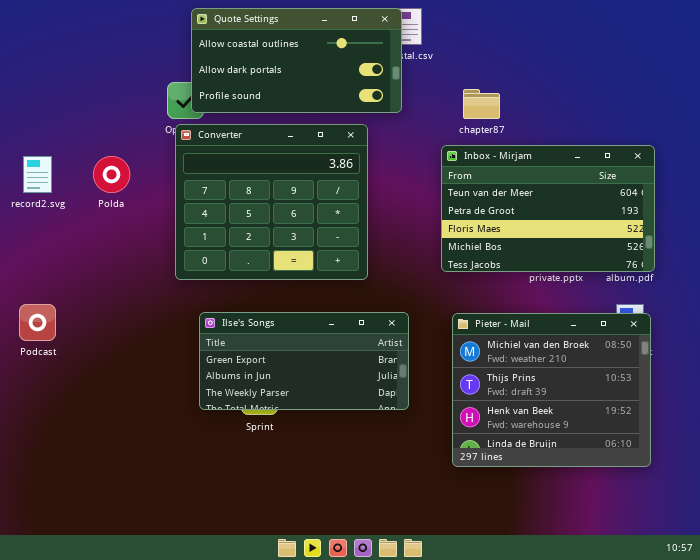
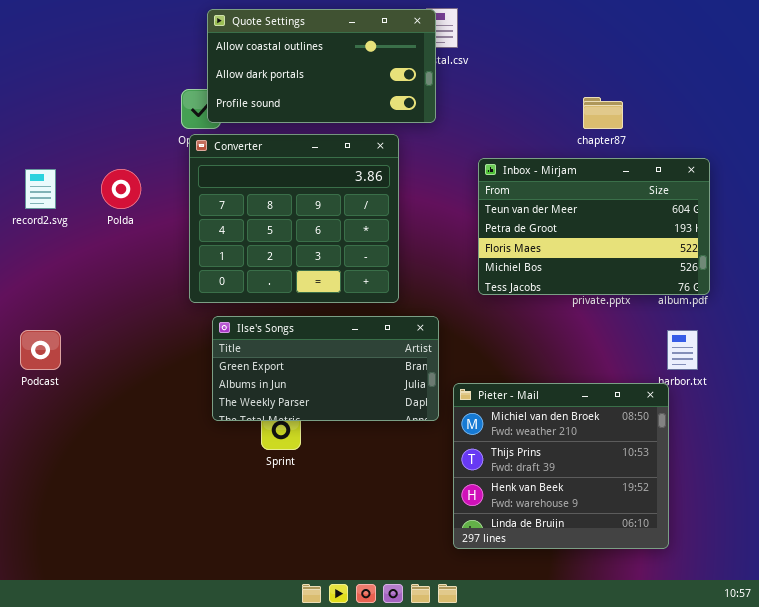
chapter87: [463,89,500,119] -> [583,97,623,129], moved
Ilse's Songs: [199,312,409,410] -> [212,316,439,421], moved
Pieter - Mail: [452,313,651,467] -> [453,383,669,549], moved

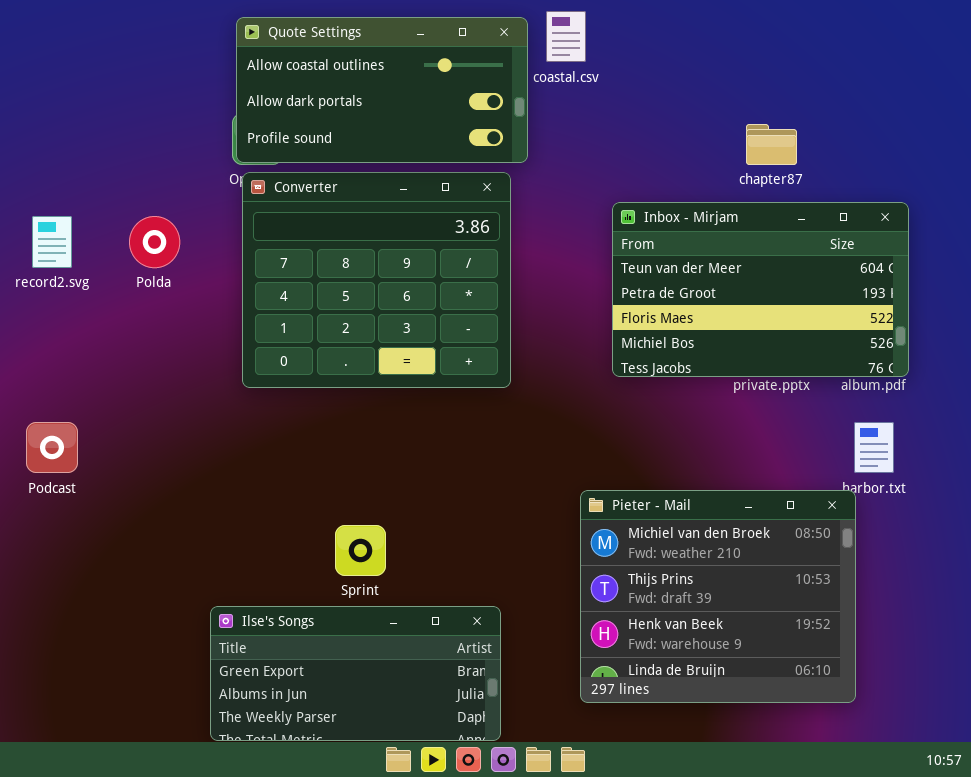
Quote Settings: [207,9,436,123] -> [236,17,528,163], moved
Ilse's Songs: [212,316,439,421] -> [210,606,501,741], moved

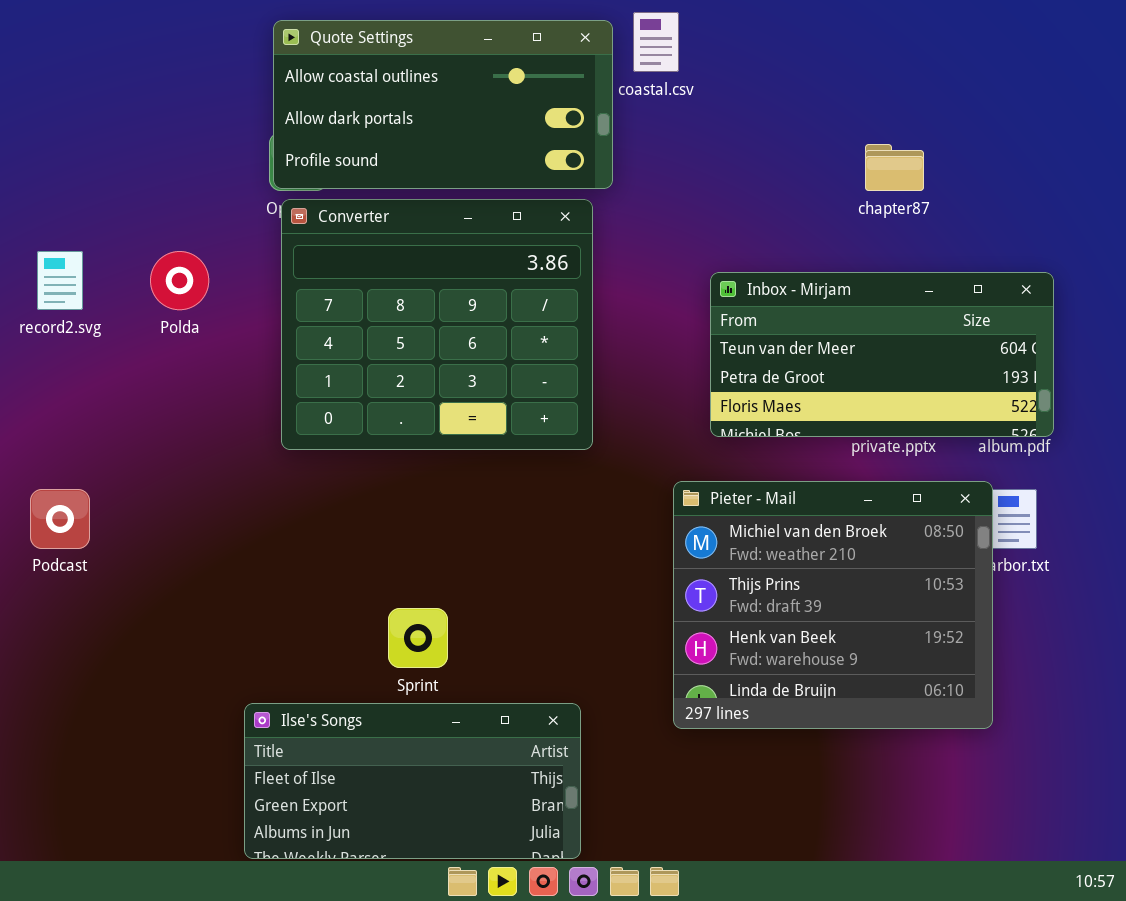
Inbox - Mirjam: [612,202,909,377] -> [710,272,1054,437], resized
Pieter - Mail: [580,490,856,703] -> [673,481,993,729], moved
Ilse's Songs: [210,606,501,741] -> [244,703,581,859], scrolled up 1 row

